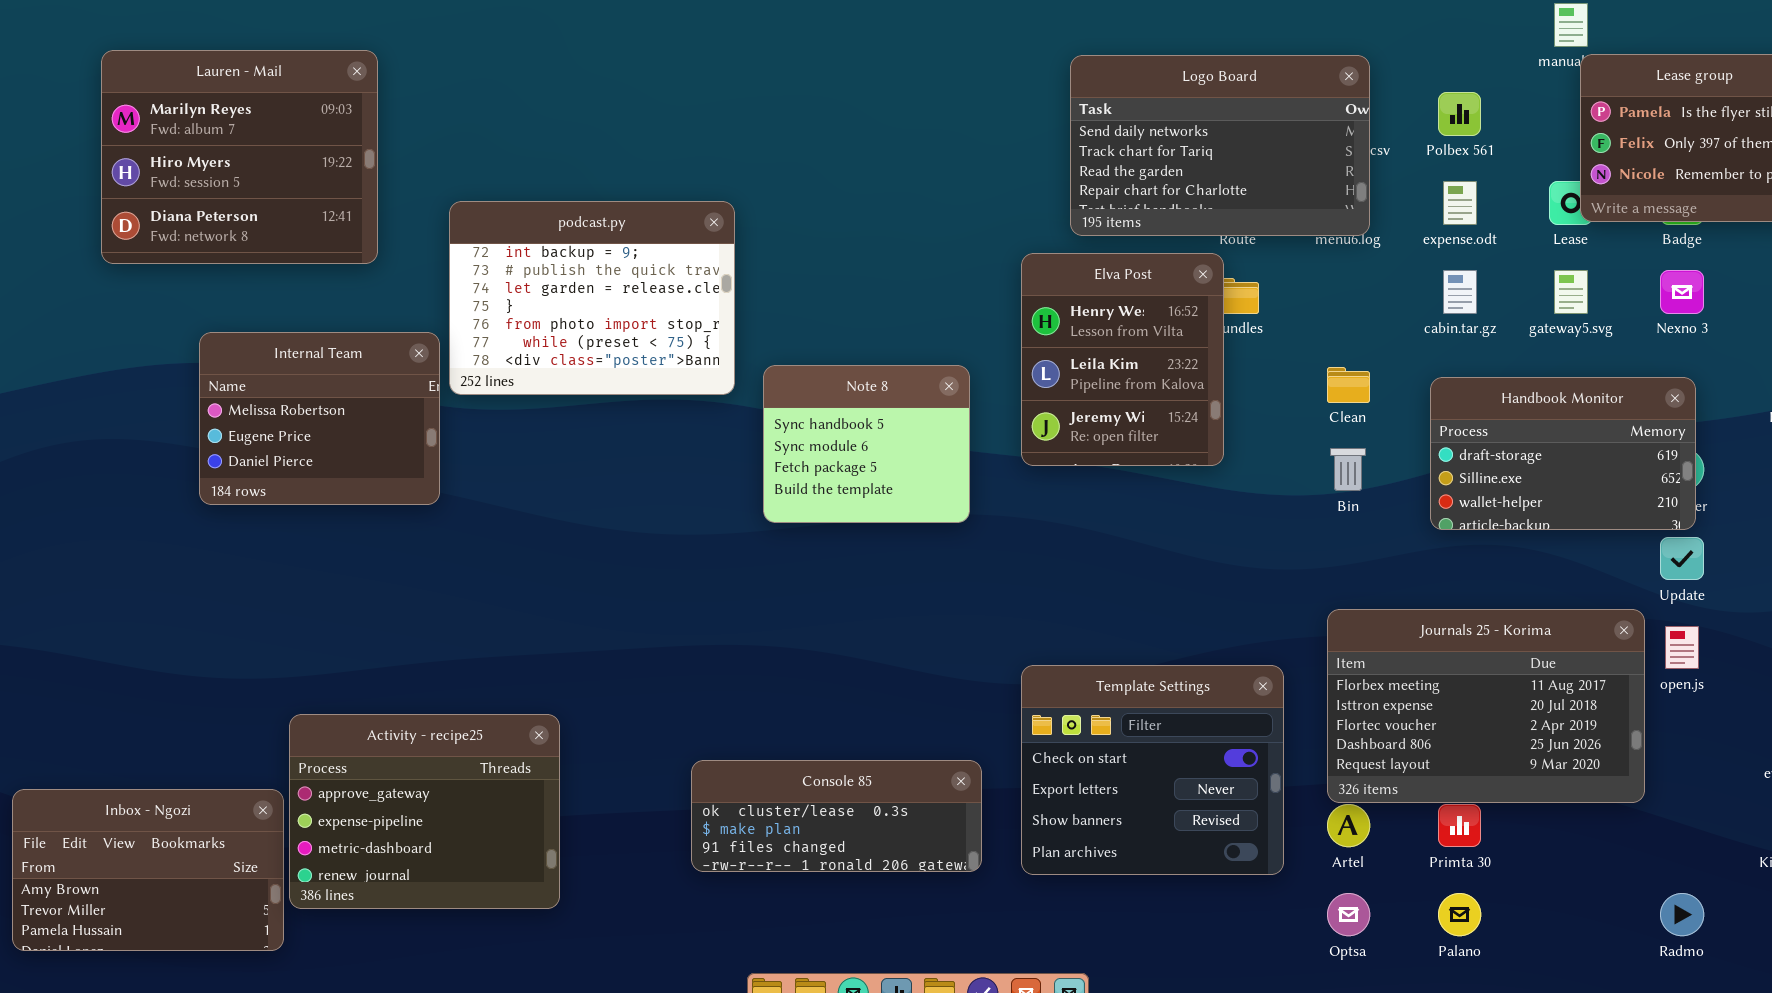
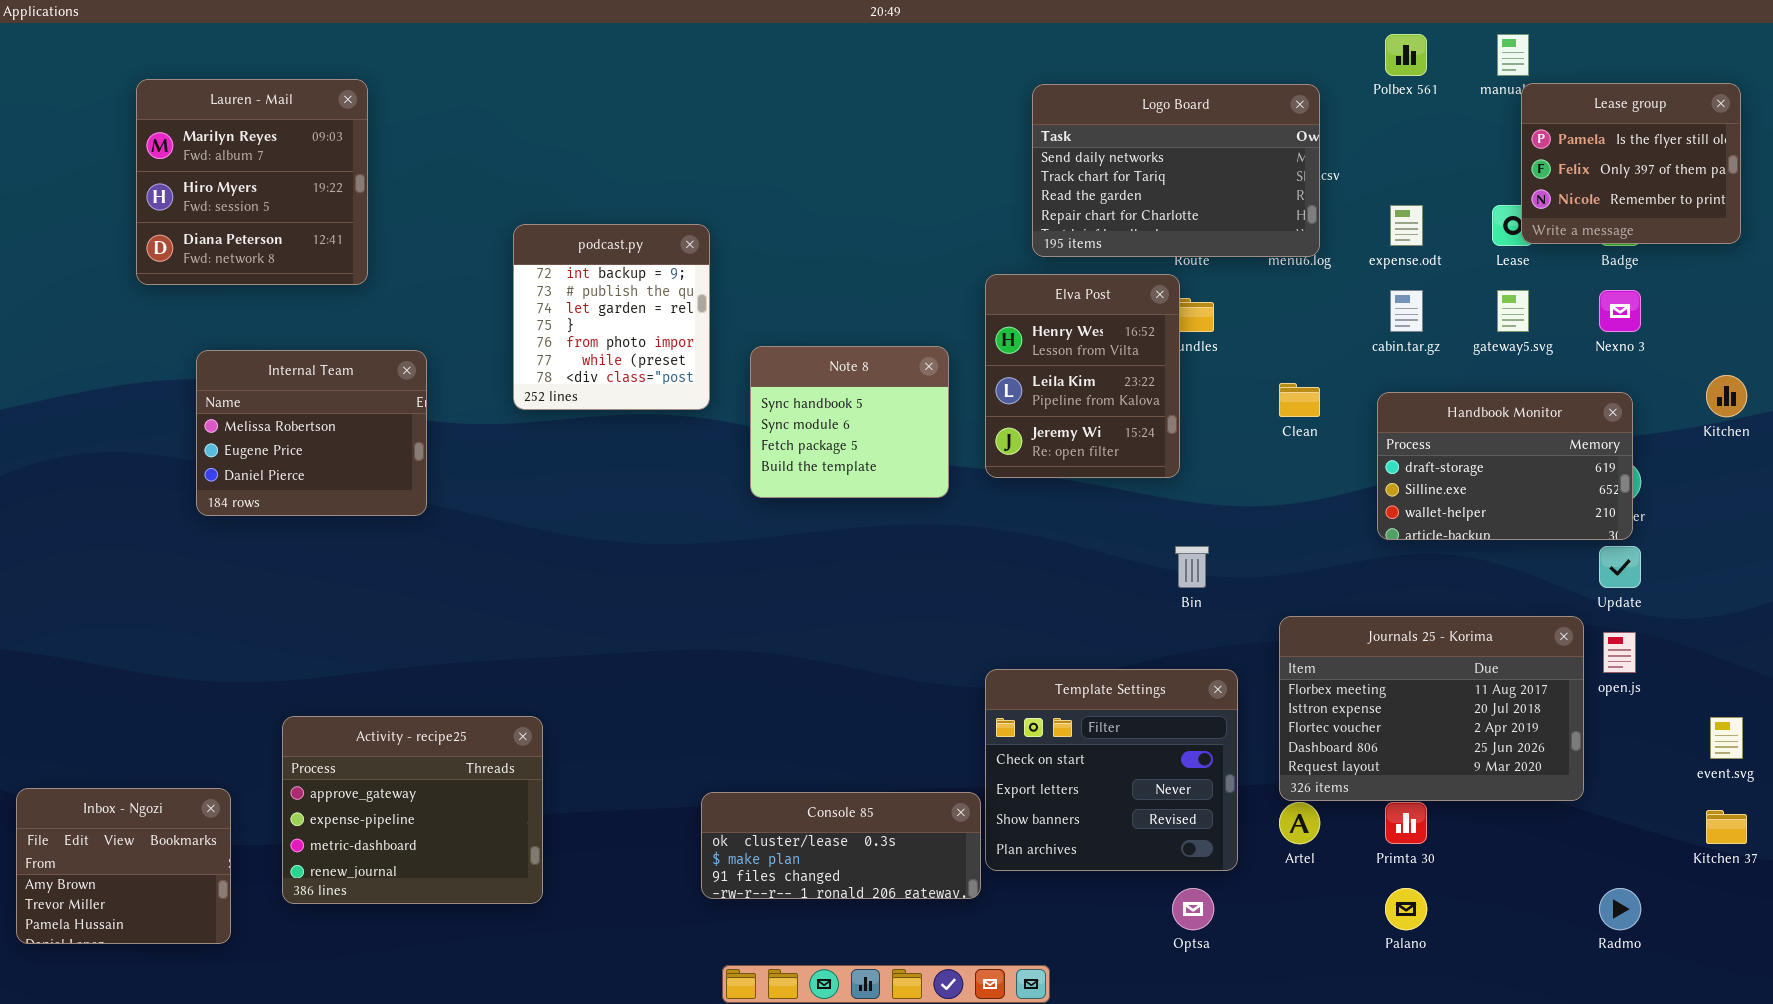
Lauren - Mail: [101,50,378,264] -> [136,79,368,285], resized
Polbex 561: [1438,92,1481,136] -> [1385,34,1427,76], moved
podcast.py: [449,201,735,395] -> [513,224,710,410], resized
Note 8: [763,365,970,523] -> [750,346,949,498], moved
Bin: [1330,448,1366,491] -> [1175,546,1209,588], moved
Console 85: [691,760,982,872] -> [701,792,981,899], moved
Inbox - Ngozi: [12,789,284,951] -> [16,788,231,944], resized
Optsa: [1327,893,1370,936] -> [1172,888,1214,930], moved

